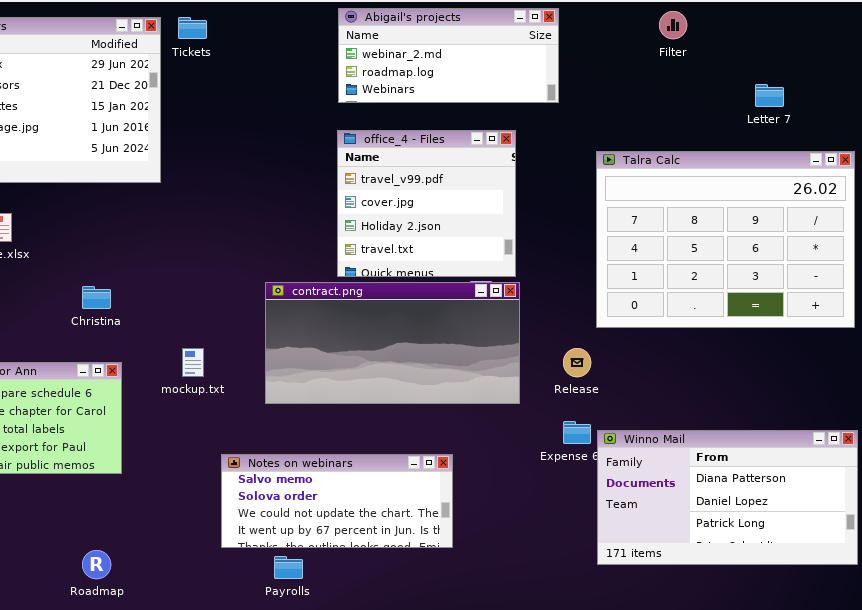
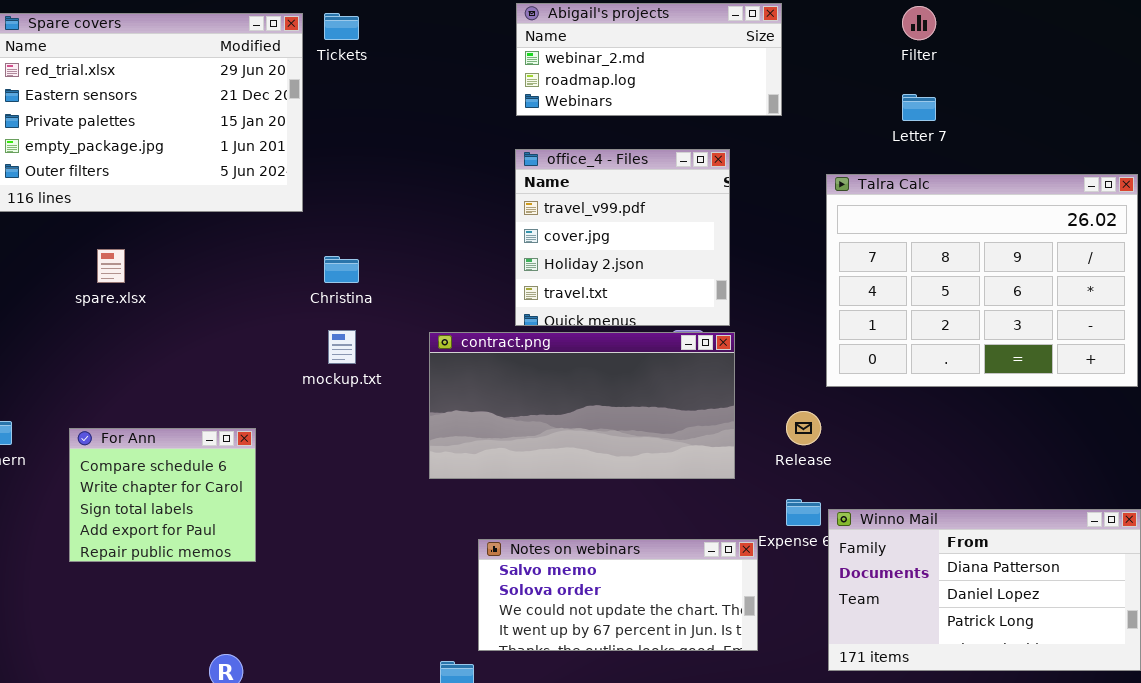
Letter 7: [755,84,784,107] -> [902,94,936,121], moved
Christina: [82,286,111,309] -> [324,256,359,283], moved
mockup.txt: [182,348,204,377] -> [328,330,356,364], moved
Notes on webinars: [221,454,453,548] -> [478,539,758,651], moved

